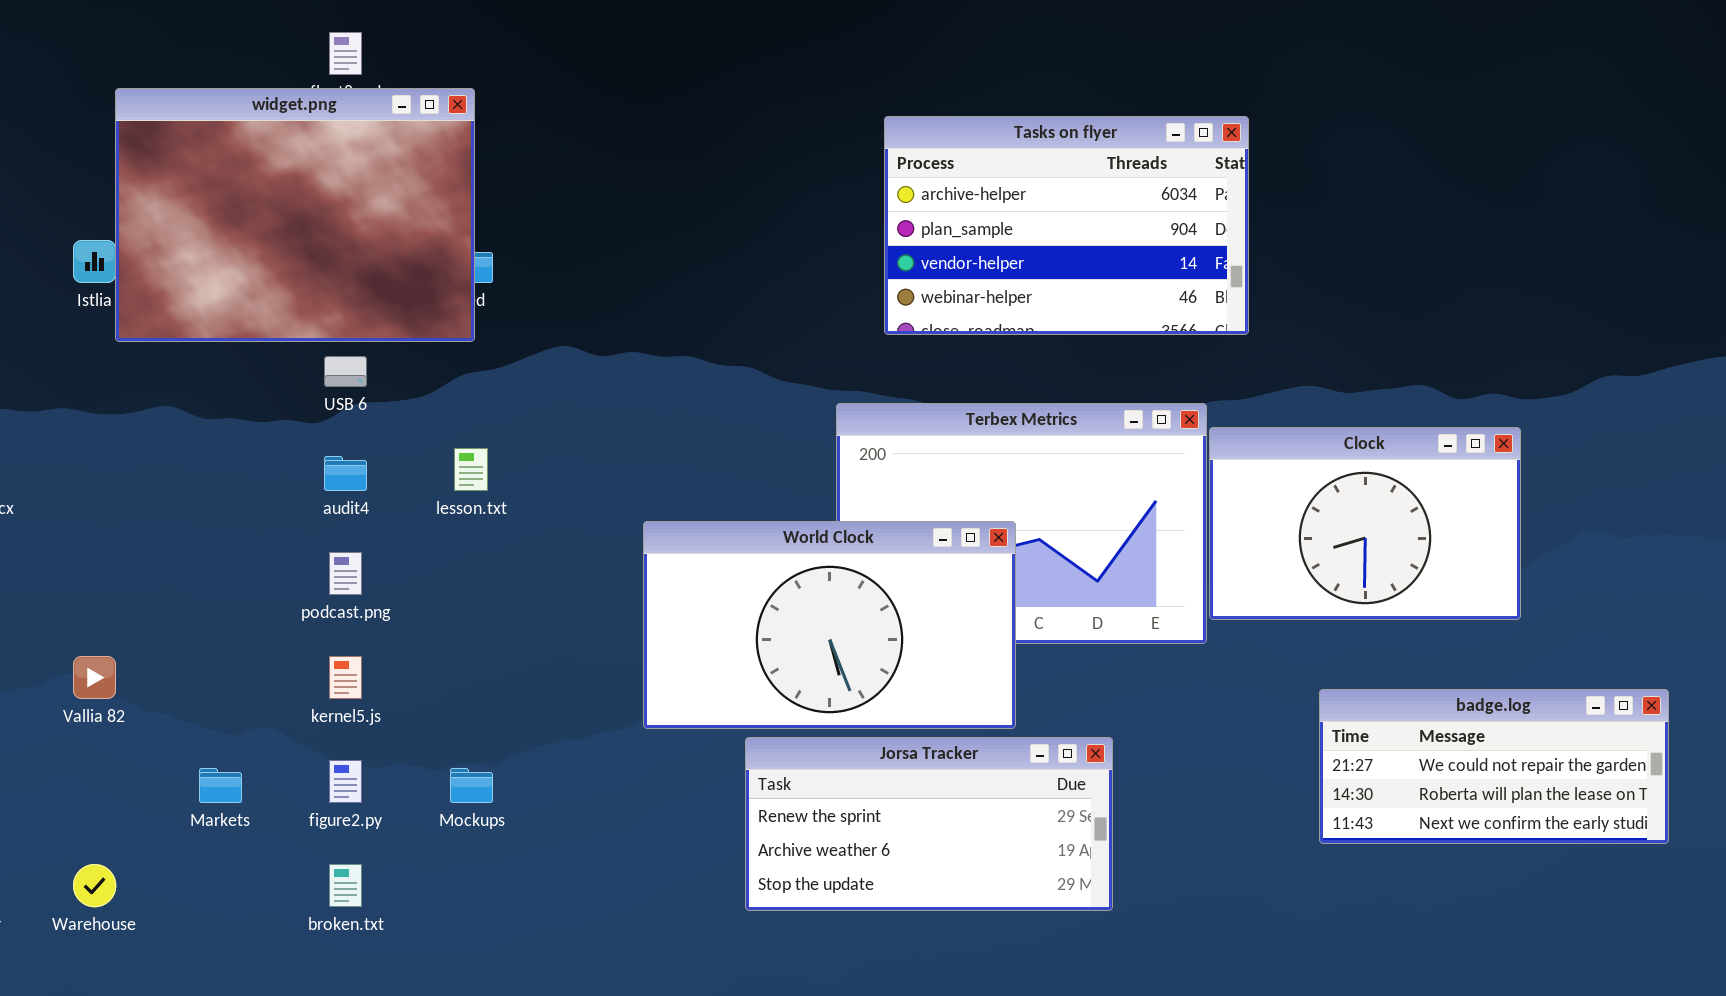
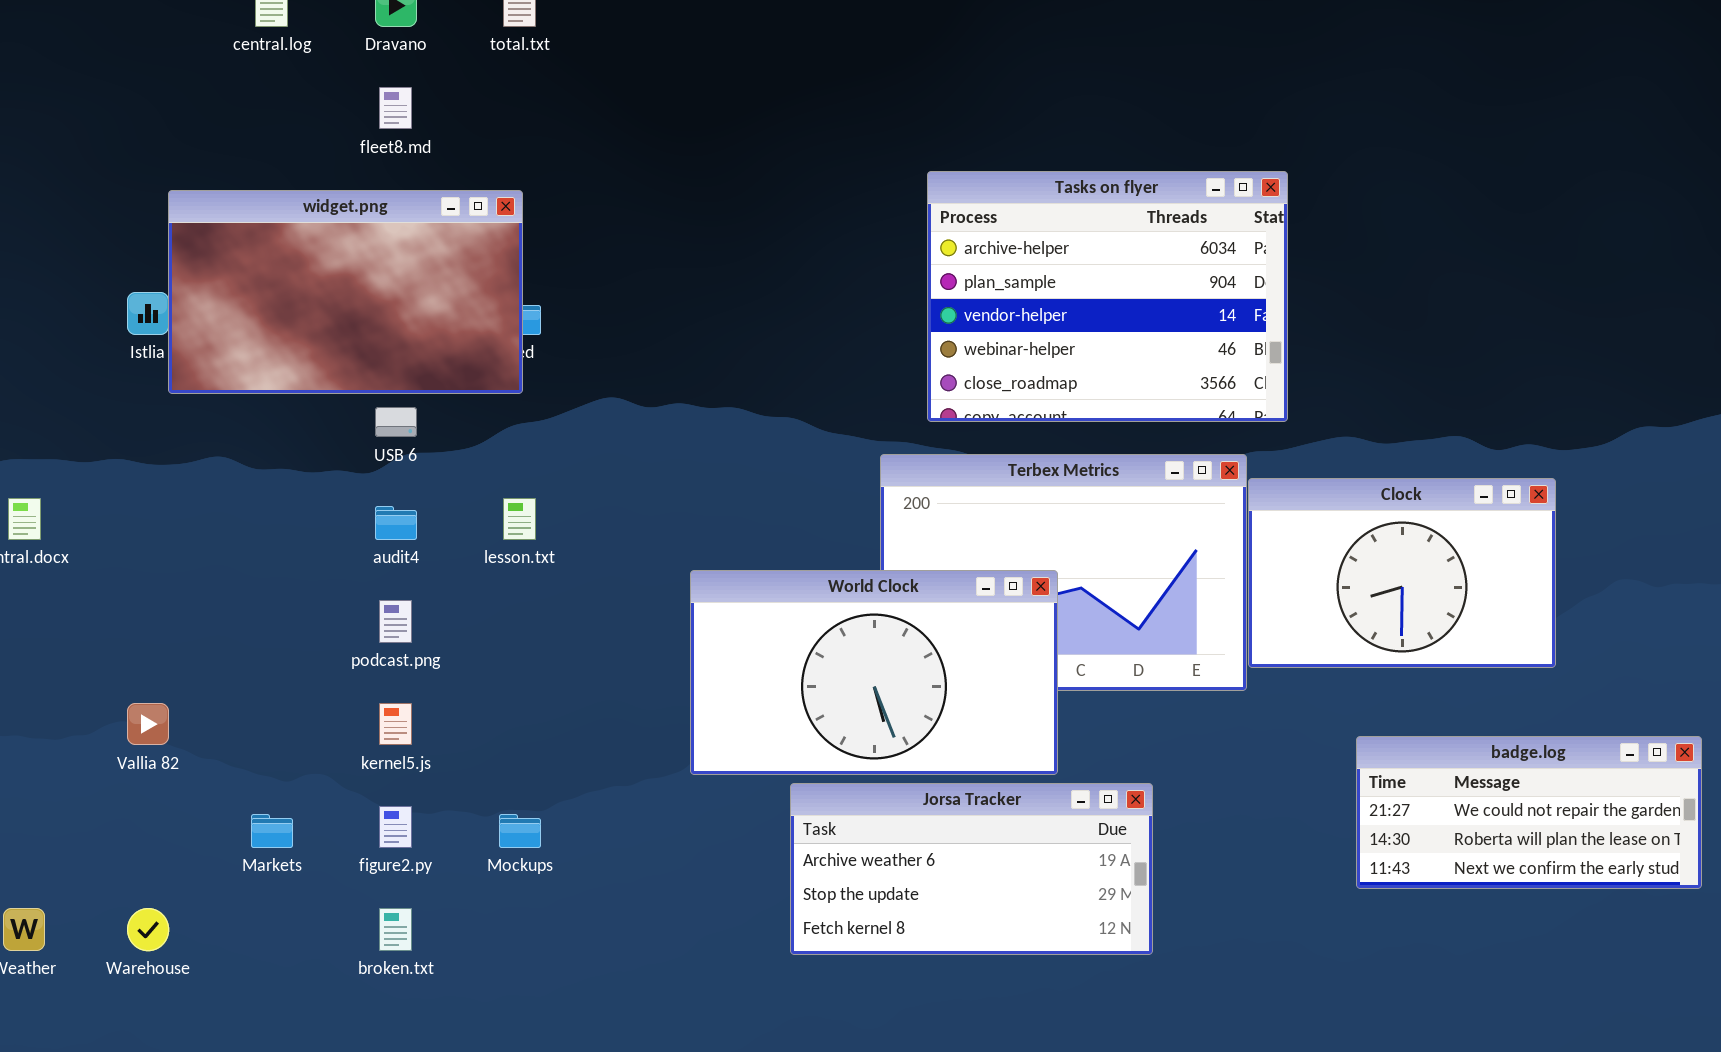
widget.png: [115,88,475,342] -> [168,190,523,394], resized
Tasks on flyer: [884,116,1249,335] -> [927,171,1288,422], resized
Jorsa Tracker: [745,737,1113,911] -> [790,783,1153,955], scrolled down 1 row

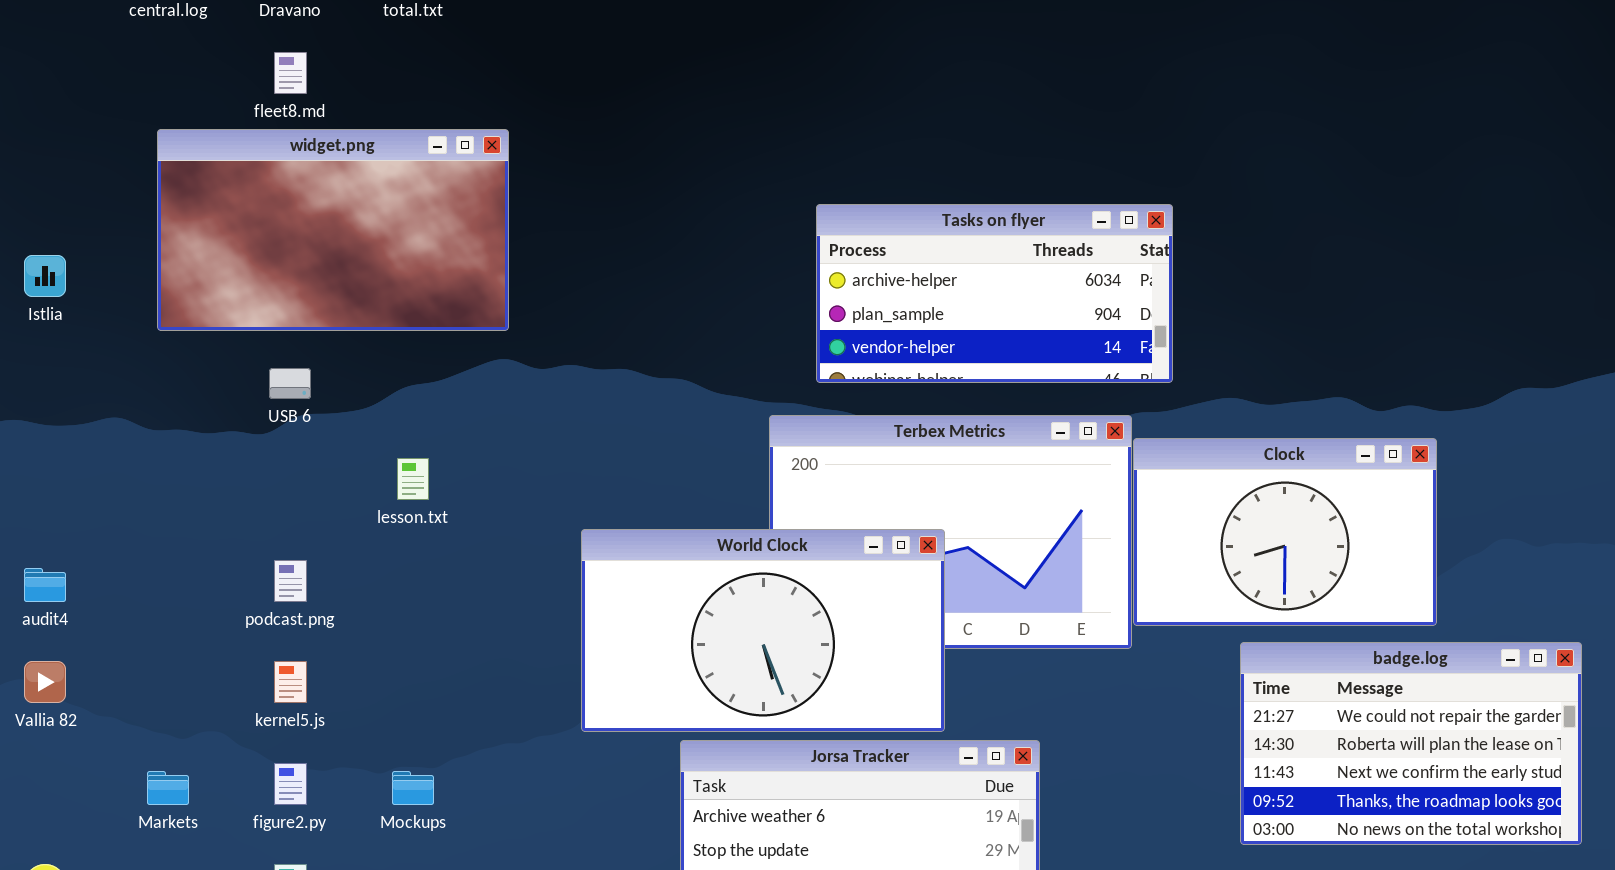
Tasks on flyer: [927,171,1288,422] -> [816,204,1173,383], resized
widget.png: [168,190,523,394] -> [157,129,509,331], moved
audit4: [375,506,417,540] -> [24,568,66,602], moved
badge.log: [1356,736,1702,889] -> [1240,642,1582,845], resized

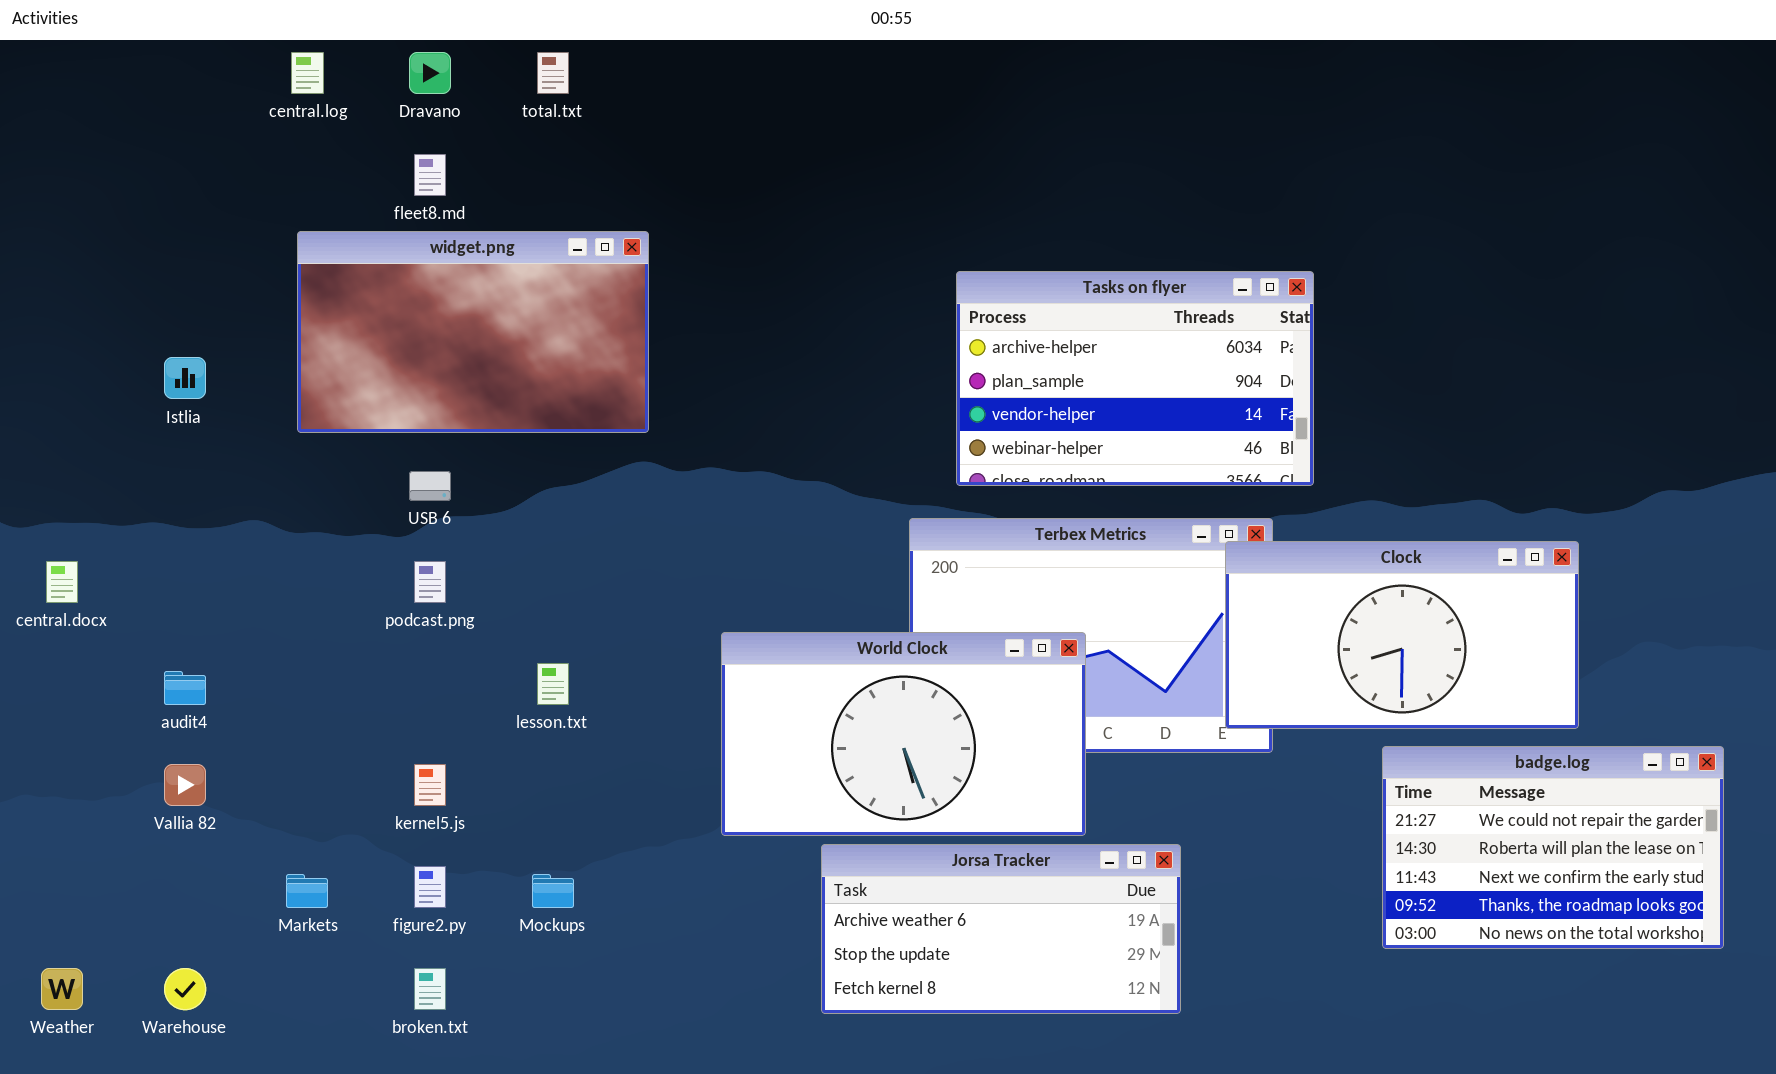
Tasks on flyer: [816,204,1173,383] -> [956,271,1314,486], resized
Clock: [1133,438,1437,626] -> [1225,541,1579,729], resized
lesson.txt: [397,458,429,500] -> [537,663,569,705], moved
podcast.png: [274,560,307,602] -> [414,561,446,603], moved

